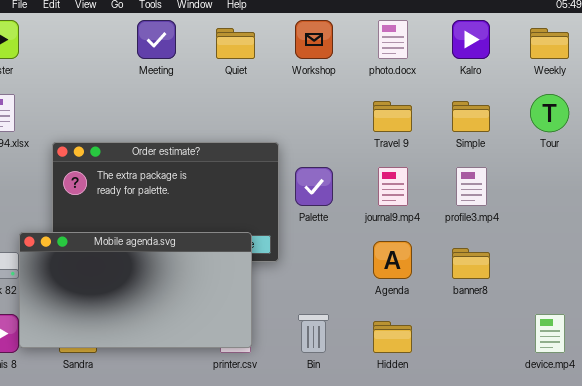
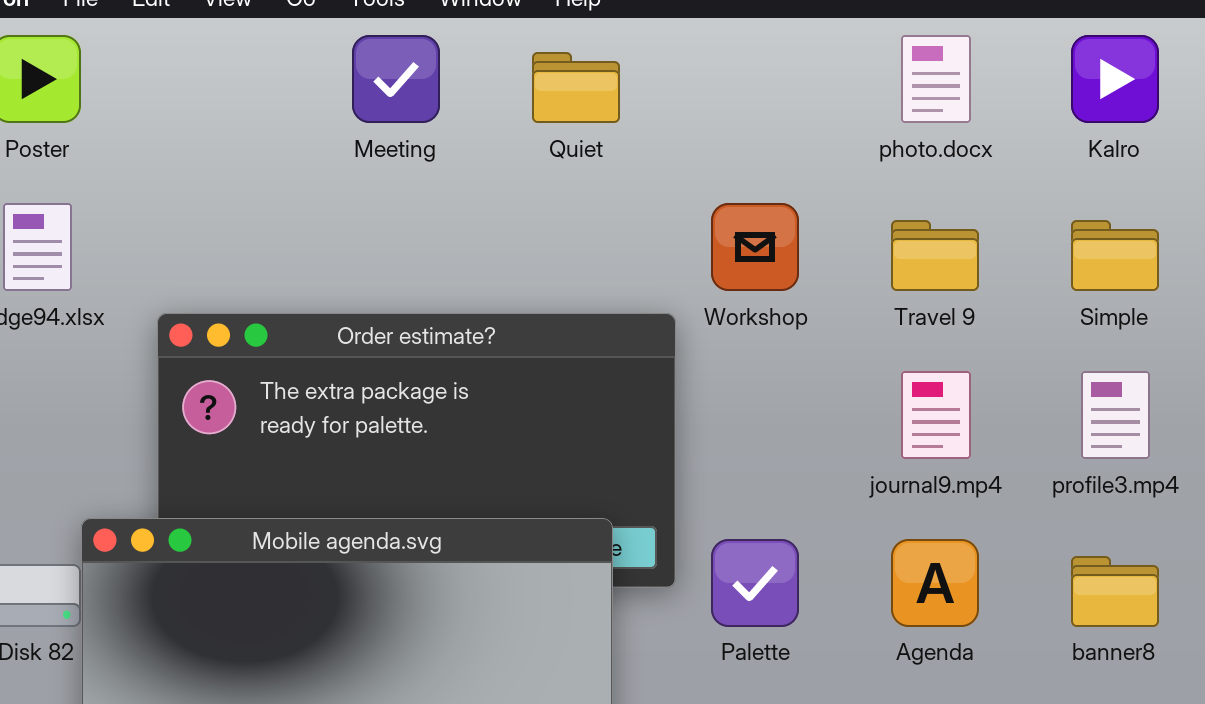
Workshop: [295,20,333,59] -> [711,203,799,291], moved
Palette: [295,167,333,206] -> [711,539,799,627], moved

